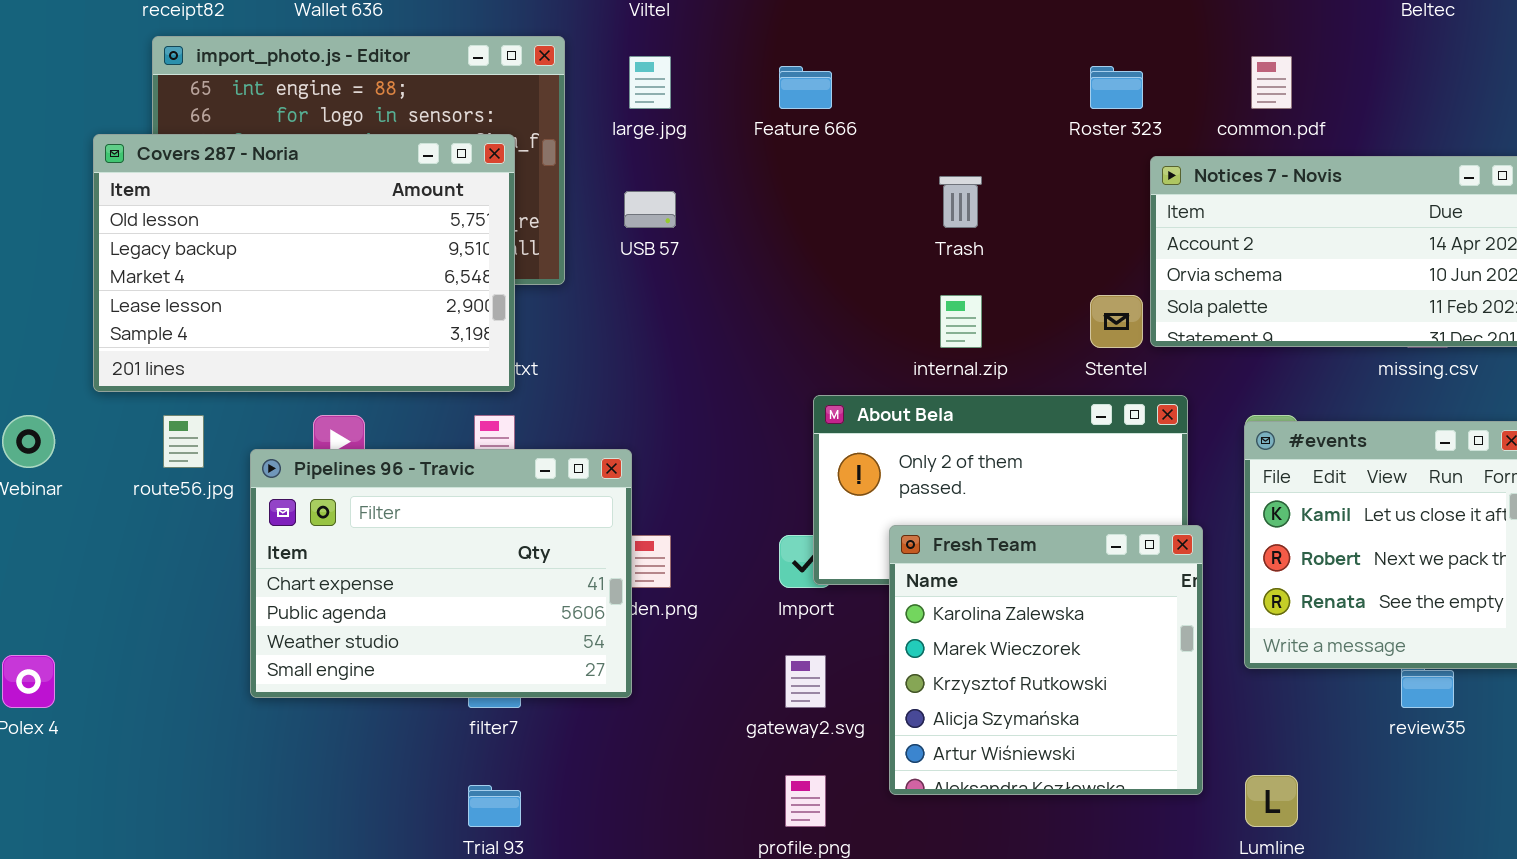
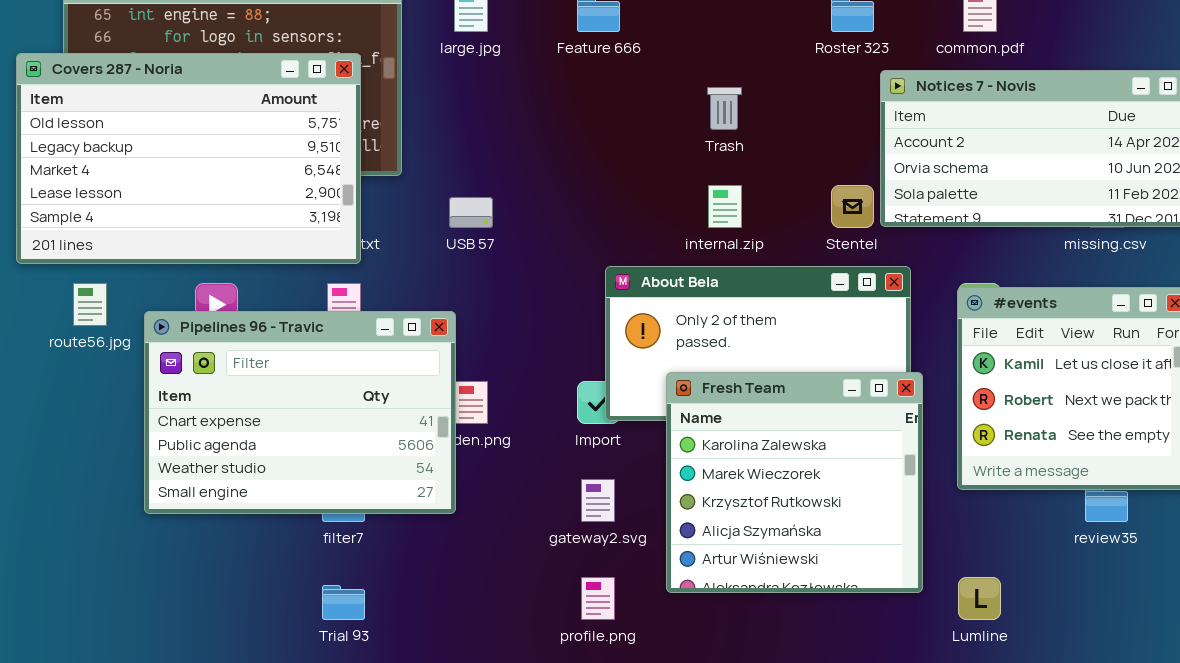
USB 57: [624,191,676,228] -> [449,197,493,228], moved

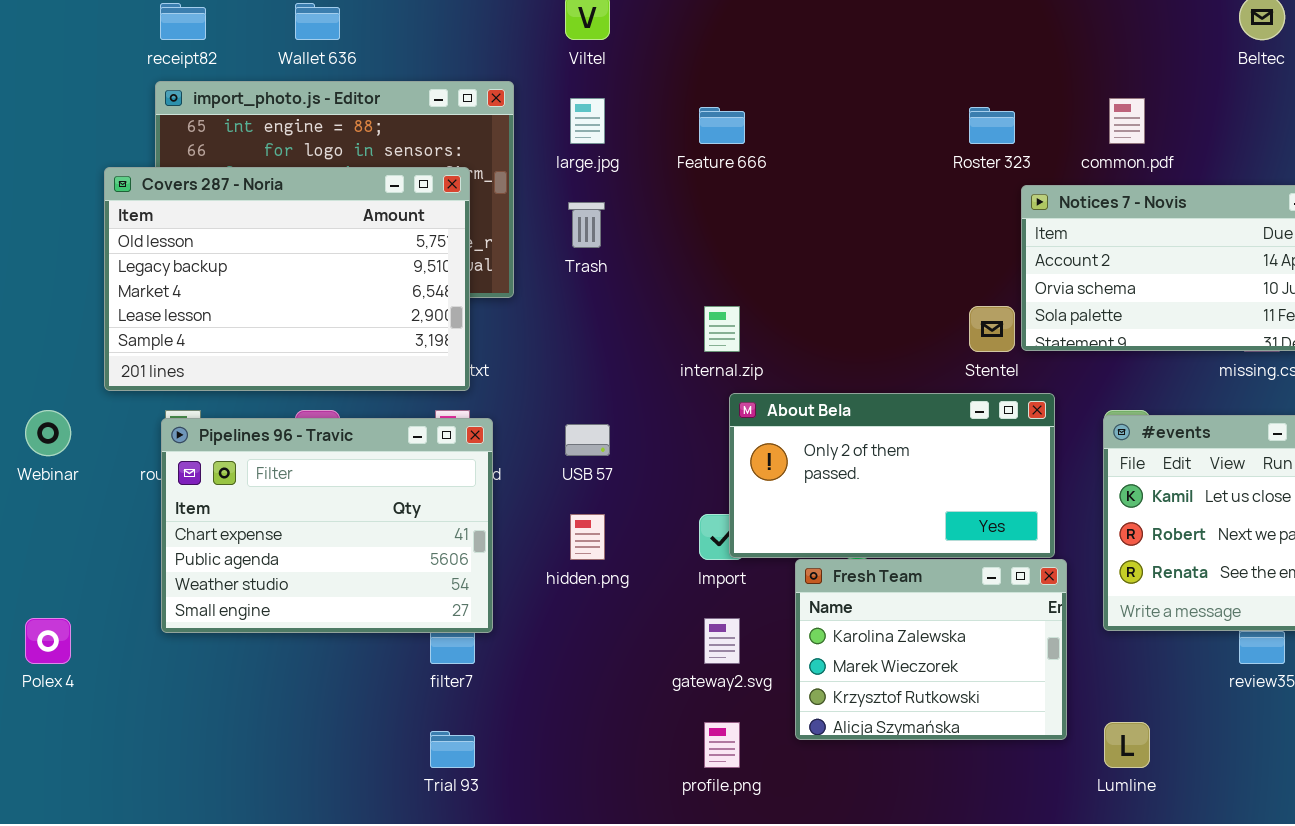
Trash: [707,87,742,130] -> [568,202,605,248], moved
internal.zip: [708,185,742,228] -> [704,306,740,352], moved
USB 57: [449,197,493,228] -> [565,424,610,456], moved
Pipelines 96 - Travic: [144,311,456,514] -> [161,418,493,633], moved
Fresh Team: [666,372,923,593] -> [795,559,1067,740], resized

